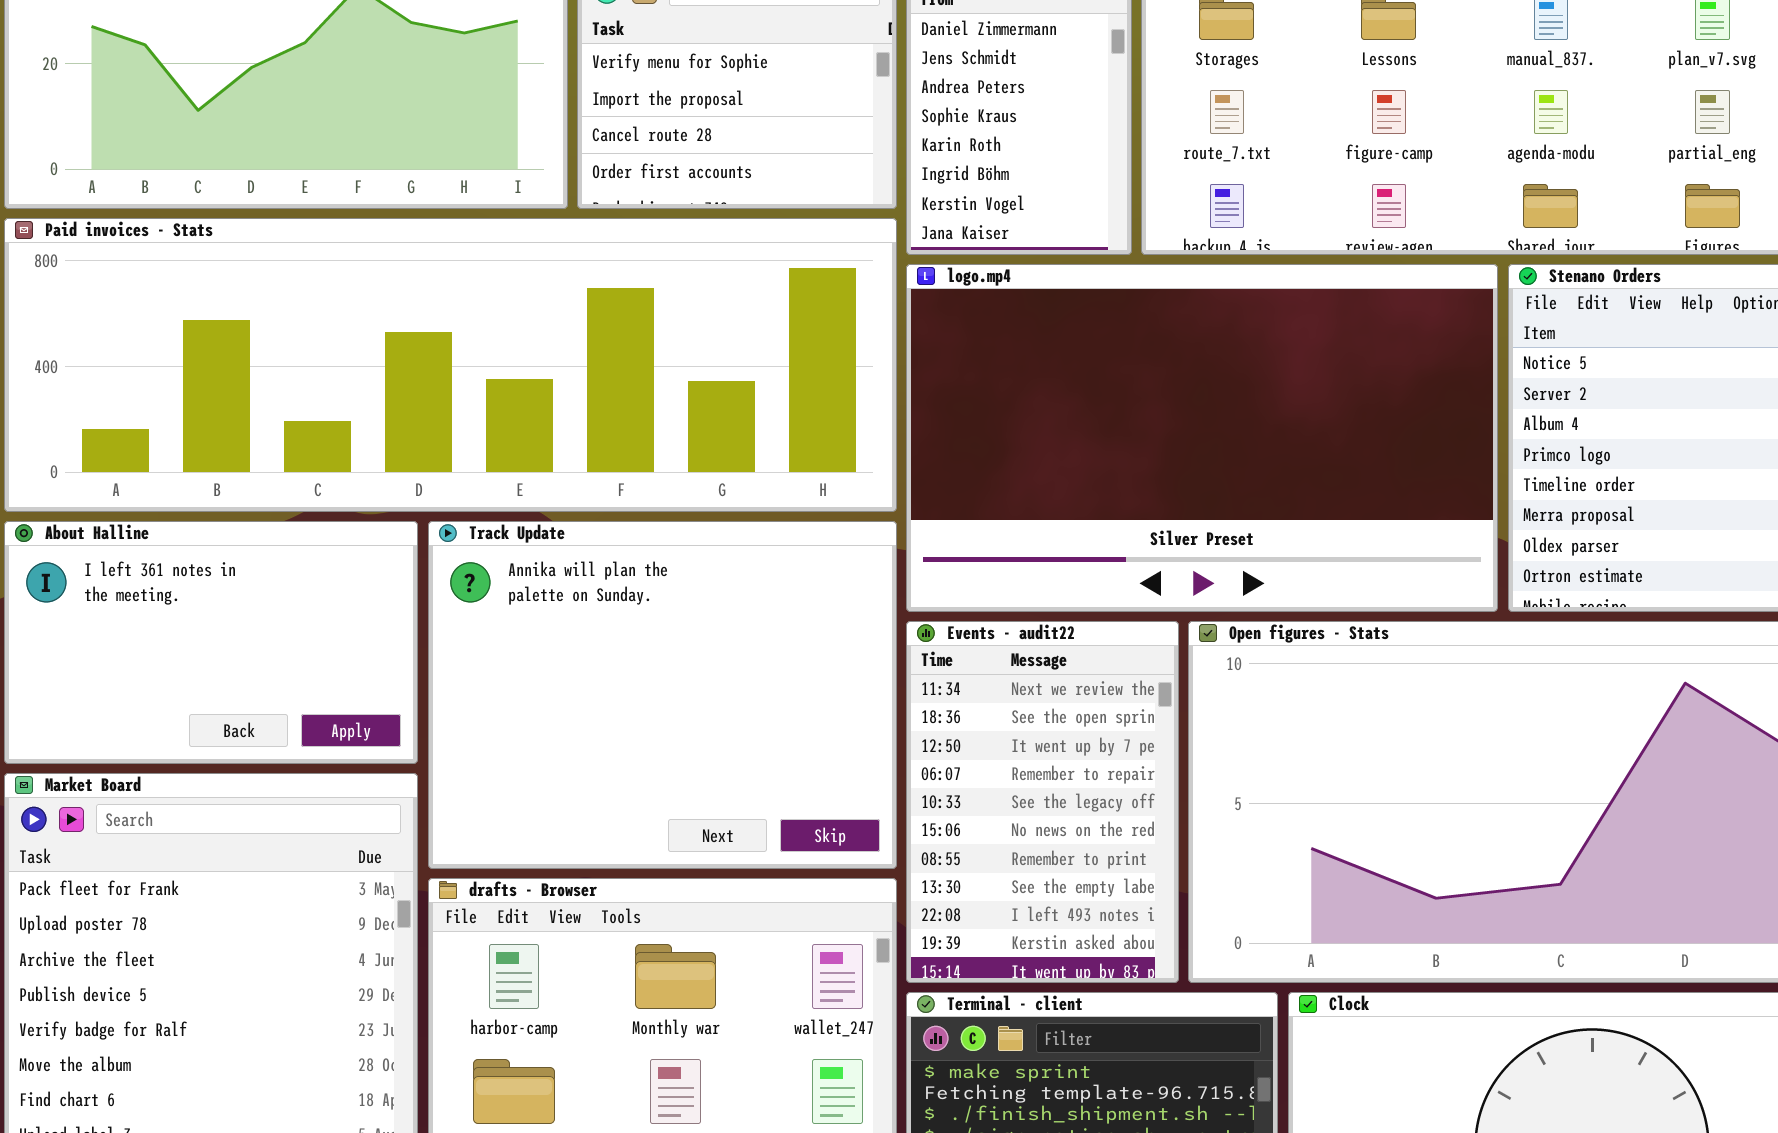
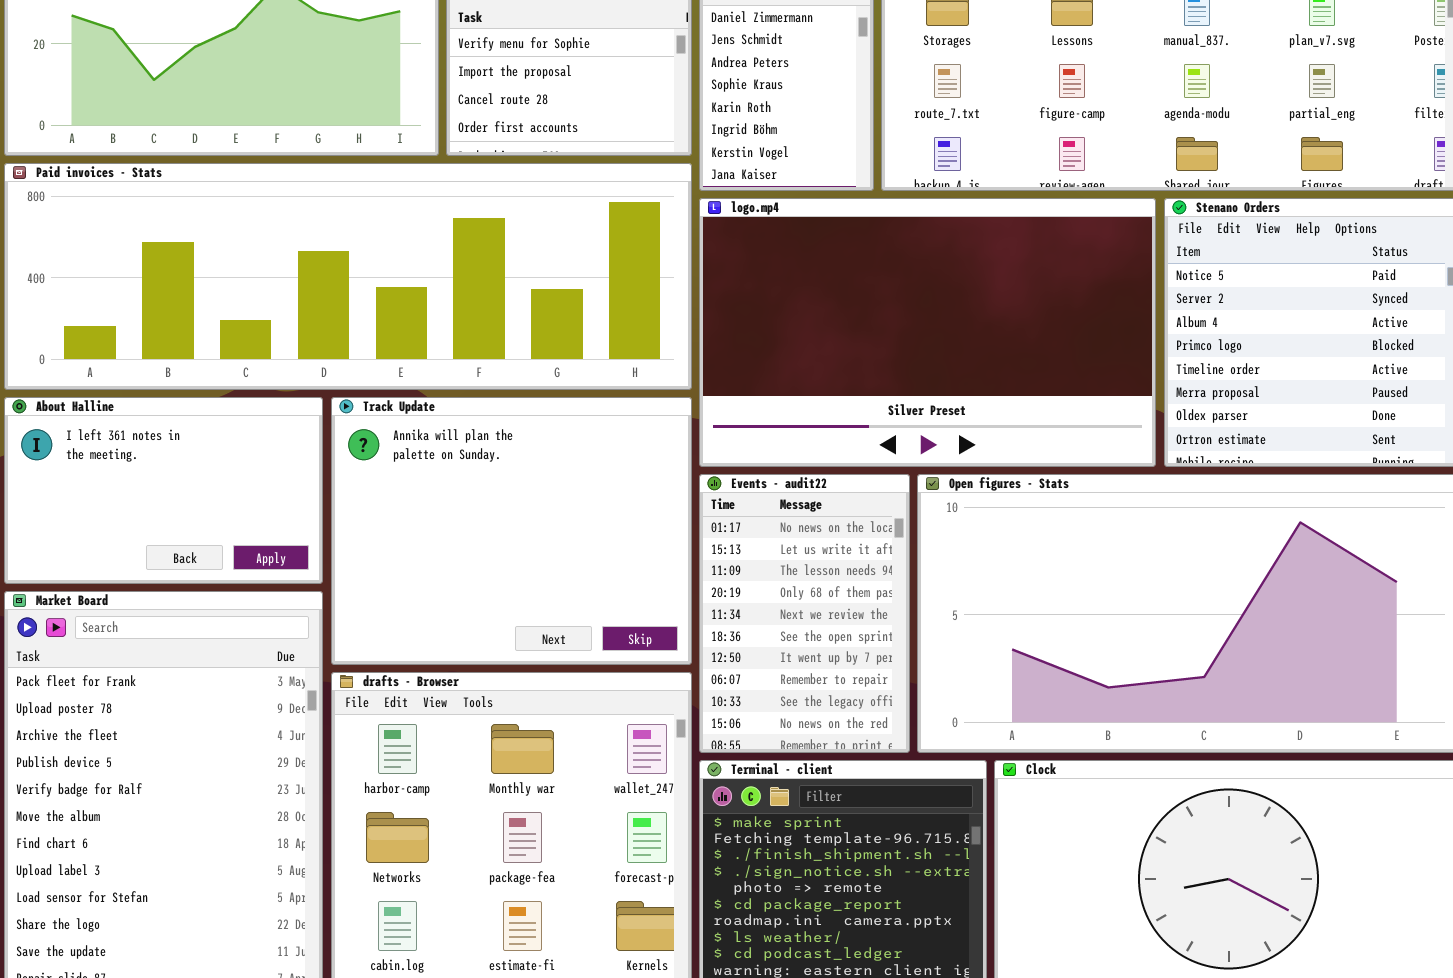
Events - audit22: [906,621,1179,983] -> [699,474,910,753], scrolled up 4 rows

